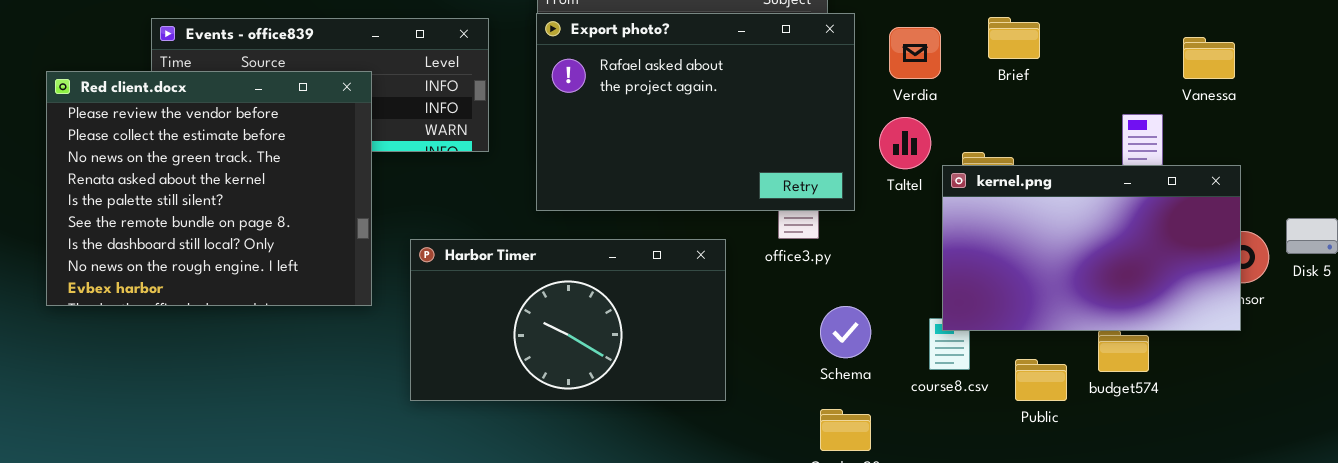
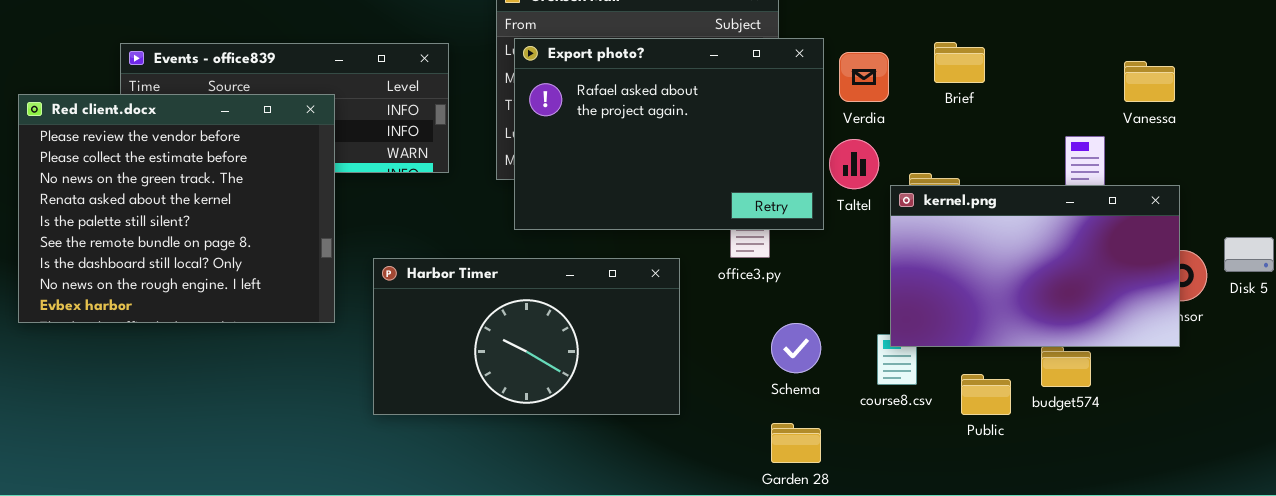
Export photo?: [536,13,855,211] -> [514,38,824,230], moved

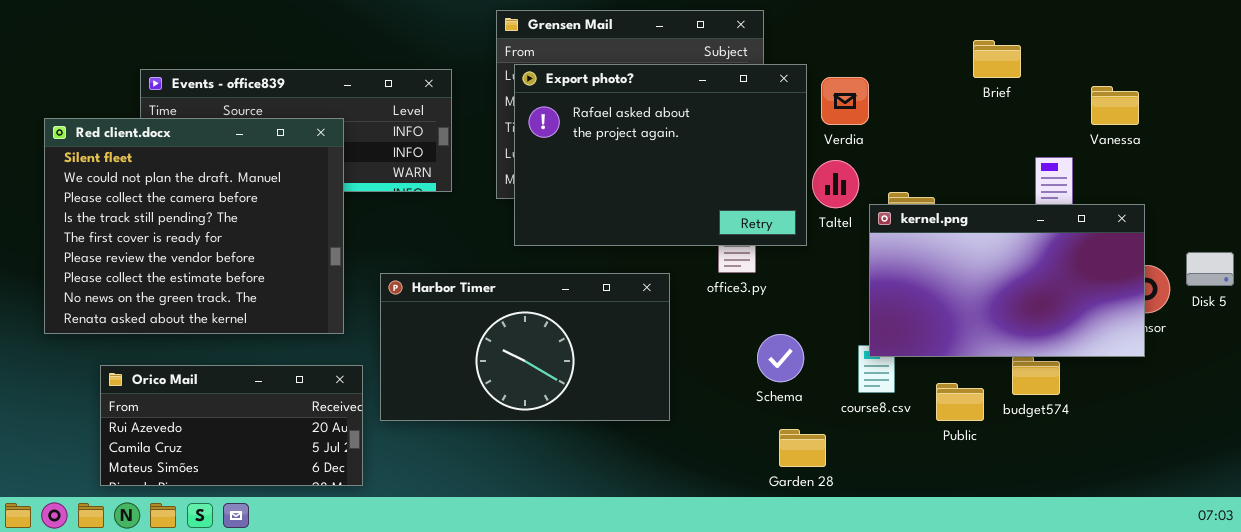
Brief: [934,42,985,83] -> [973,40,1021,78], moved
Red client.docx: [18,94,335,323] -> [44,118,344,334], scrolled up 5 rows
Orico Mail: none -> [100,365,363,486], opened
Garden 28: [771,423,821,463] -> [779,429,826,467], moved

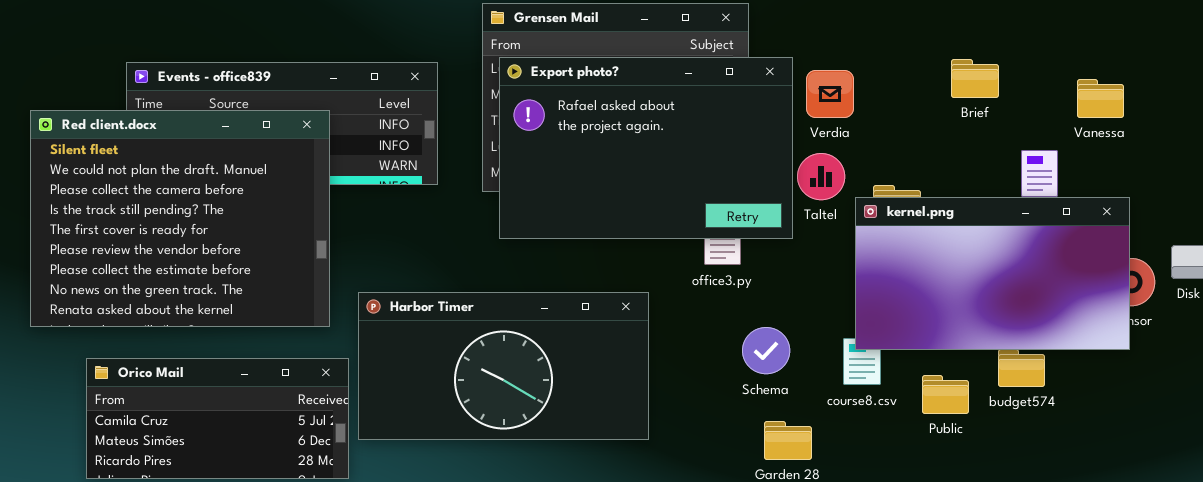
Brief: [973,40,1021,78] -> [951,59,999,98], moved
Harbor Timer: [380,273,670,421] -> [358,292,649,440], moved
Orico Mail: [100,365,363,486] -> [86,358,349,479], scrolled down 1 row

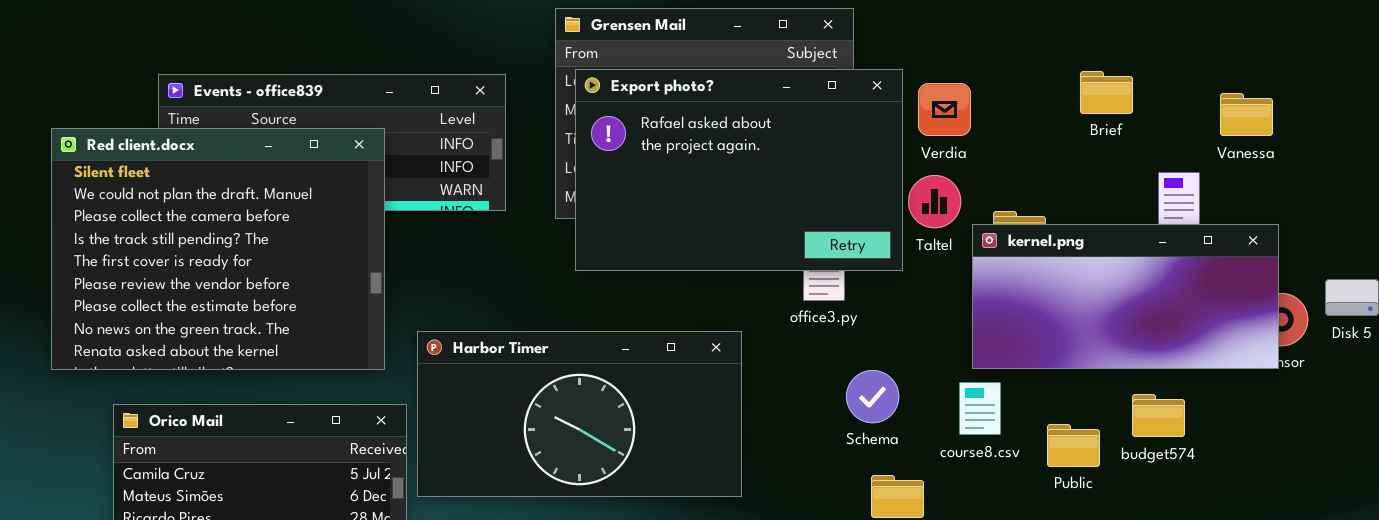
kernel.png: [855,197,1130,350] -> [972,224,1279,369], resized

